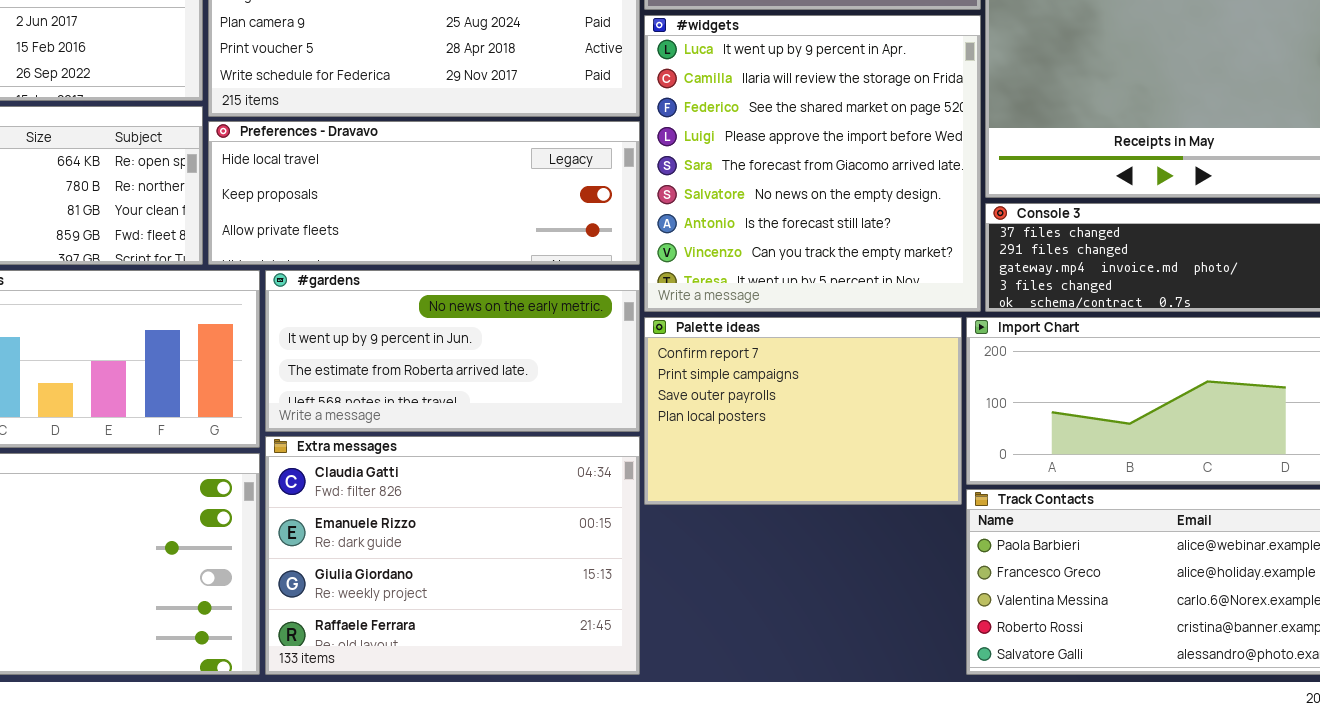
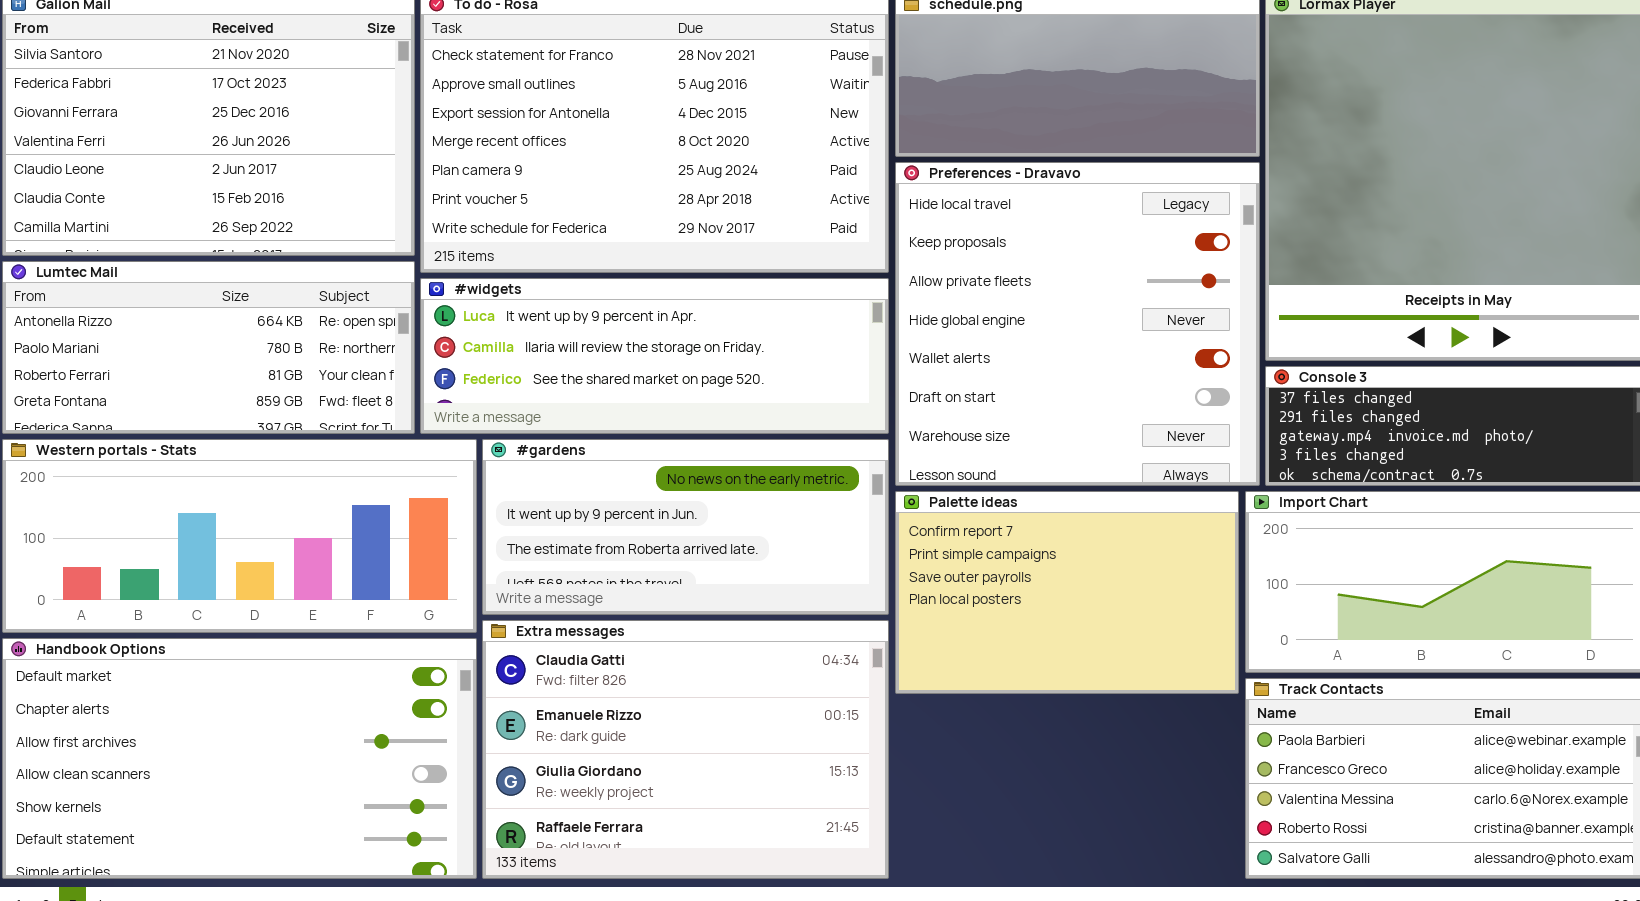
#widgets: [644,15,981,312] -> [420,278,889,434], moved, resized
Preferences - Dravavo: [208,121,640,265] -> [895,162,1260,486], moved, resized

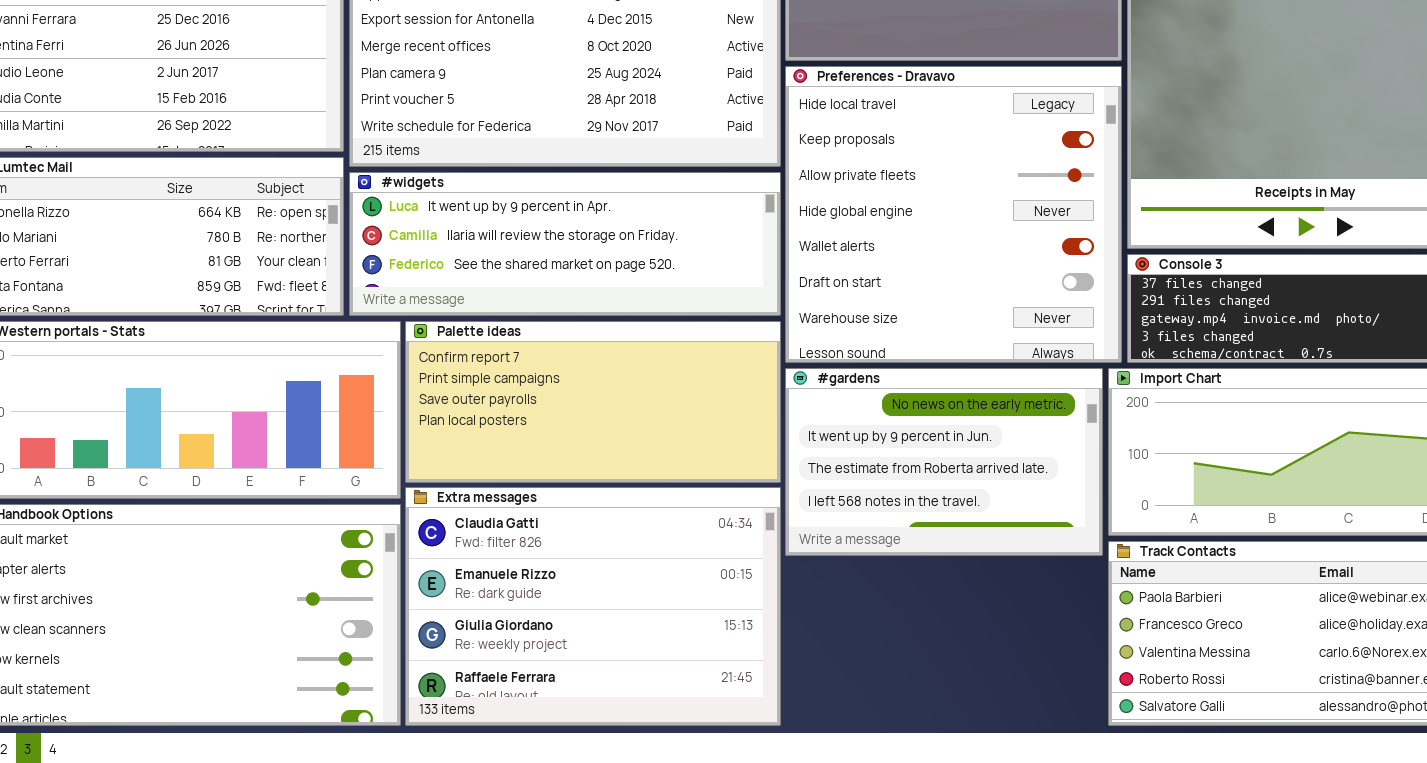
#gardens: [482,439,889,615] -> [785,368,1103,556], moved, resized
Palette ideas: [895,491,1239,694] -> [405,321,781,483], moved, resized

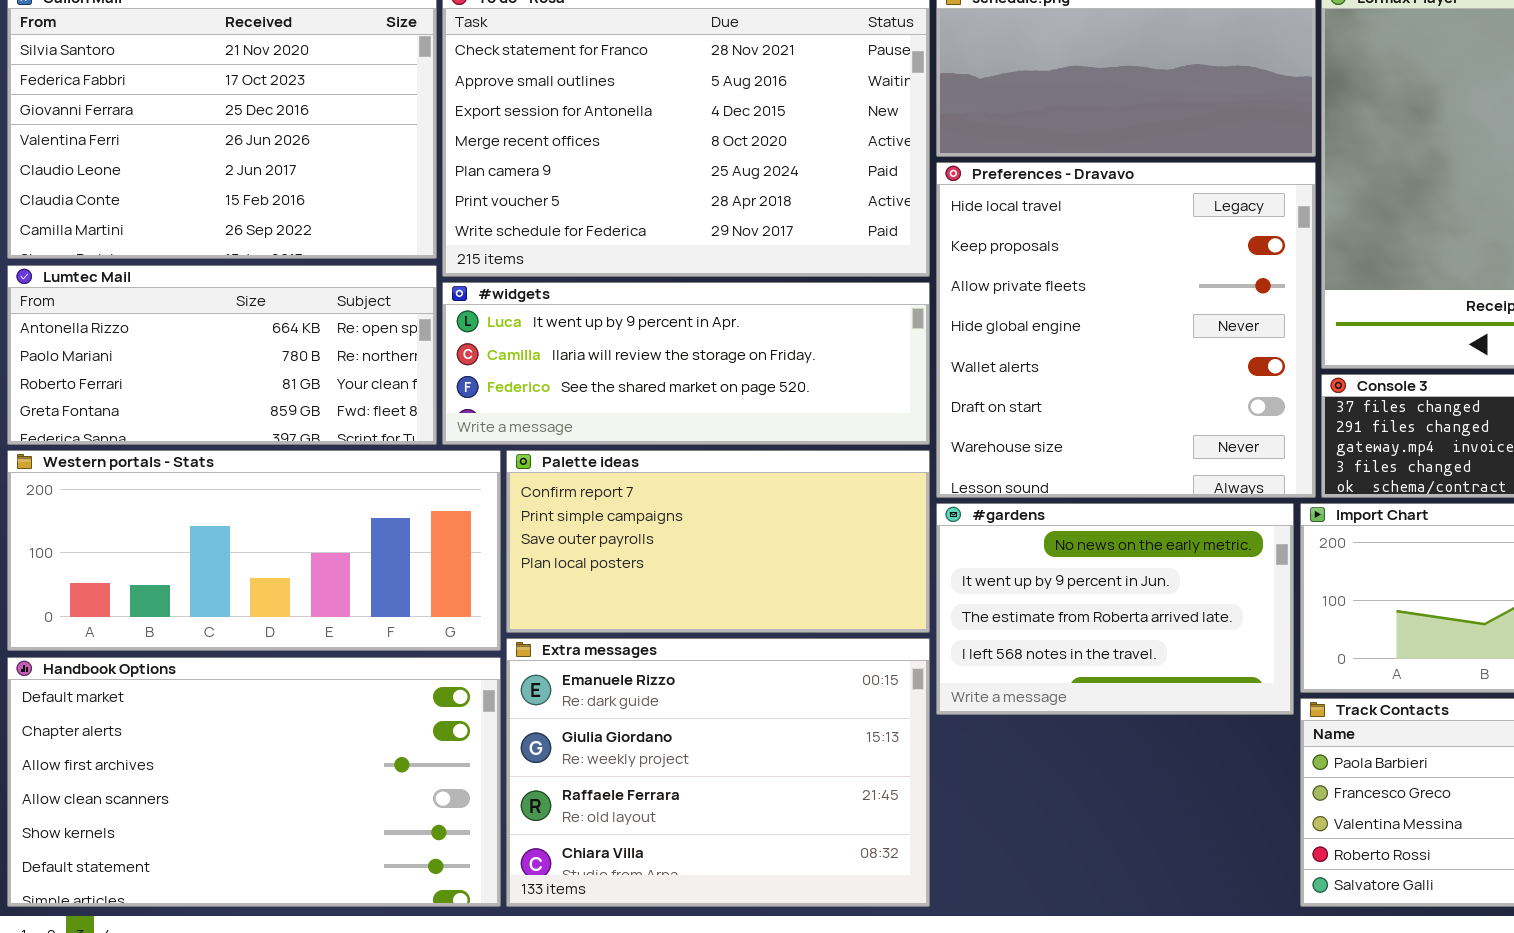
Extra messages: [405,487,781,726] -> [506,638,930,907], scrolled down 1 row

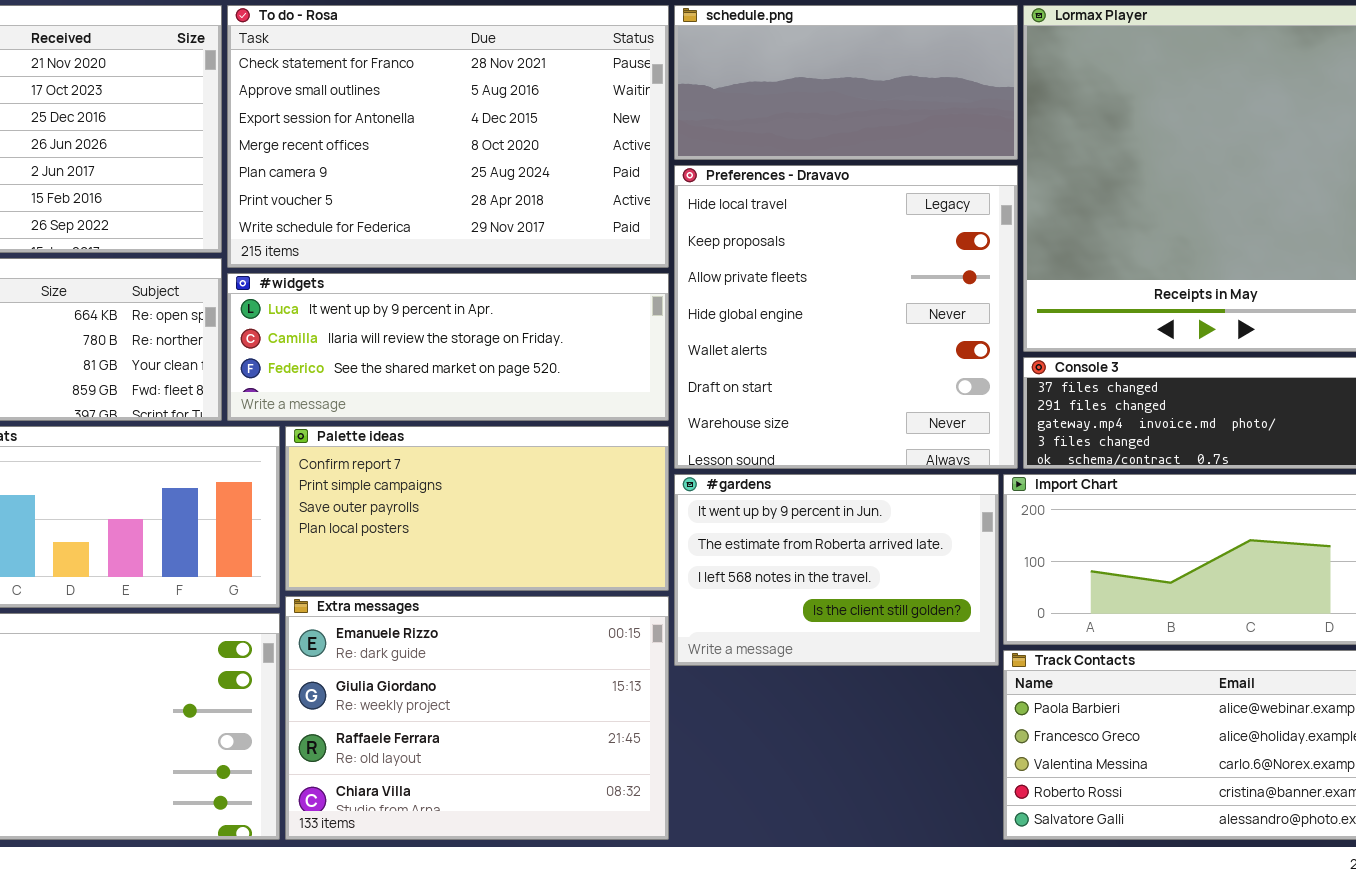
#gardens: [936,503,1294,715] -> [674,474,999,666], scrolled down 1 row

